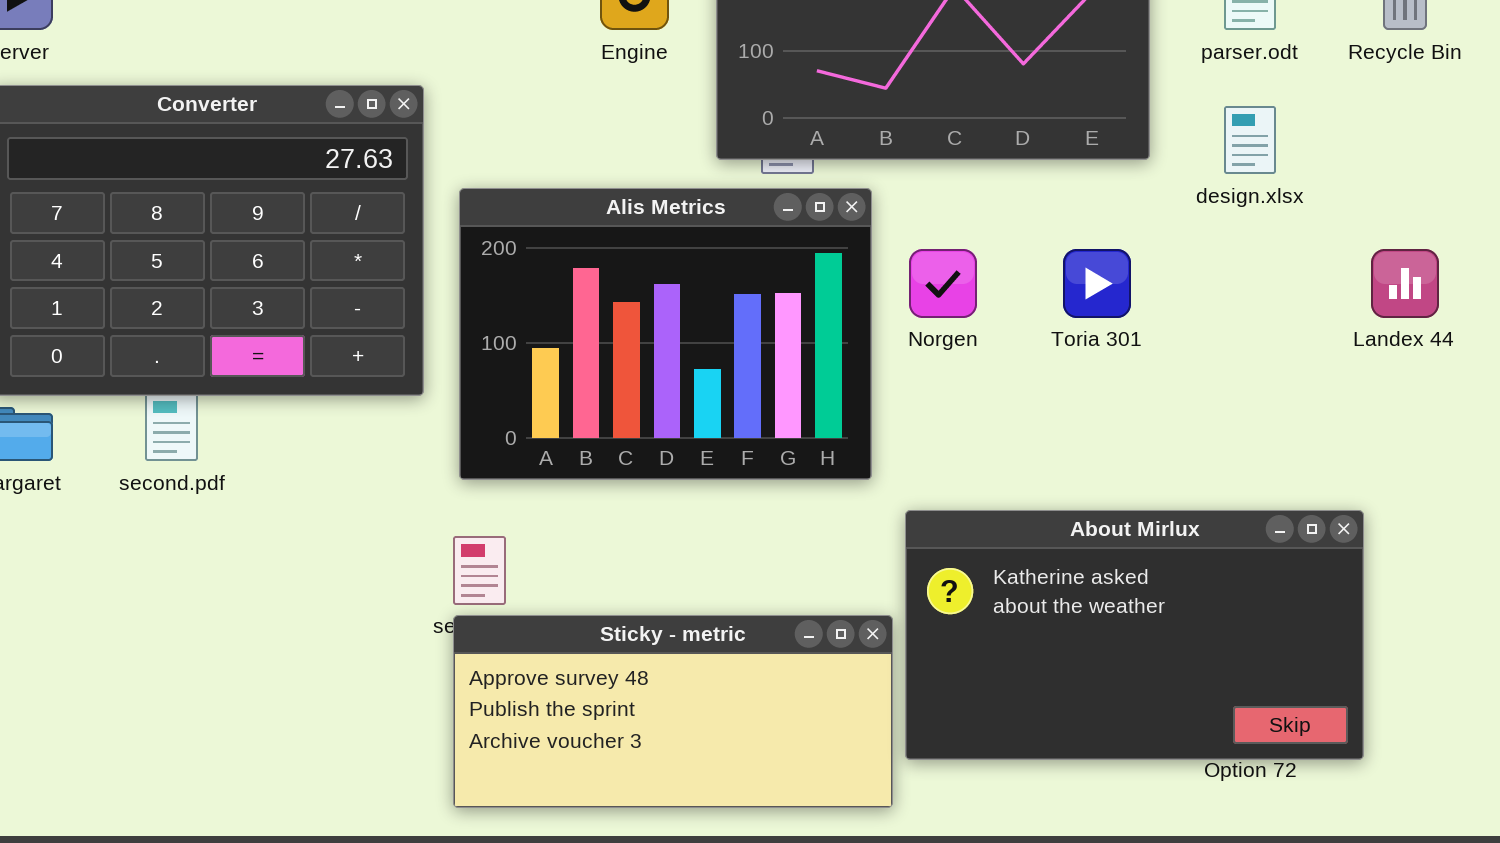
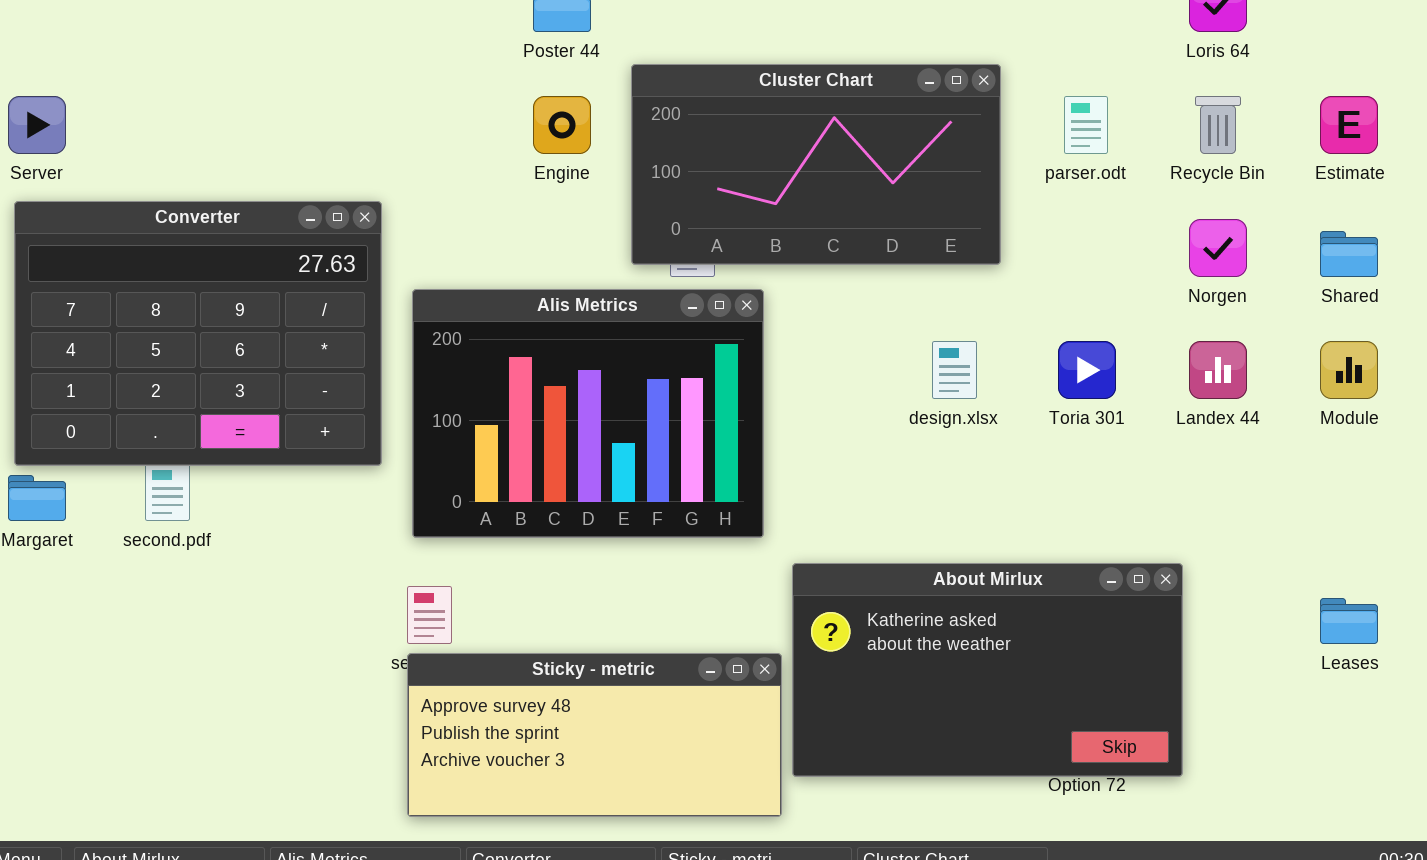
design.xlsx: [1224,106,1276,174] -> [932,341,977,399], moved
Norgen: [909,249,977,318] -> [1189,219,1247,277], moved
Toria 301: [1063,249,1131,318] -> [1058,341,1116,399], moved

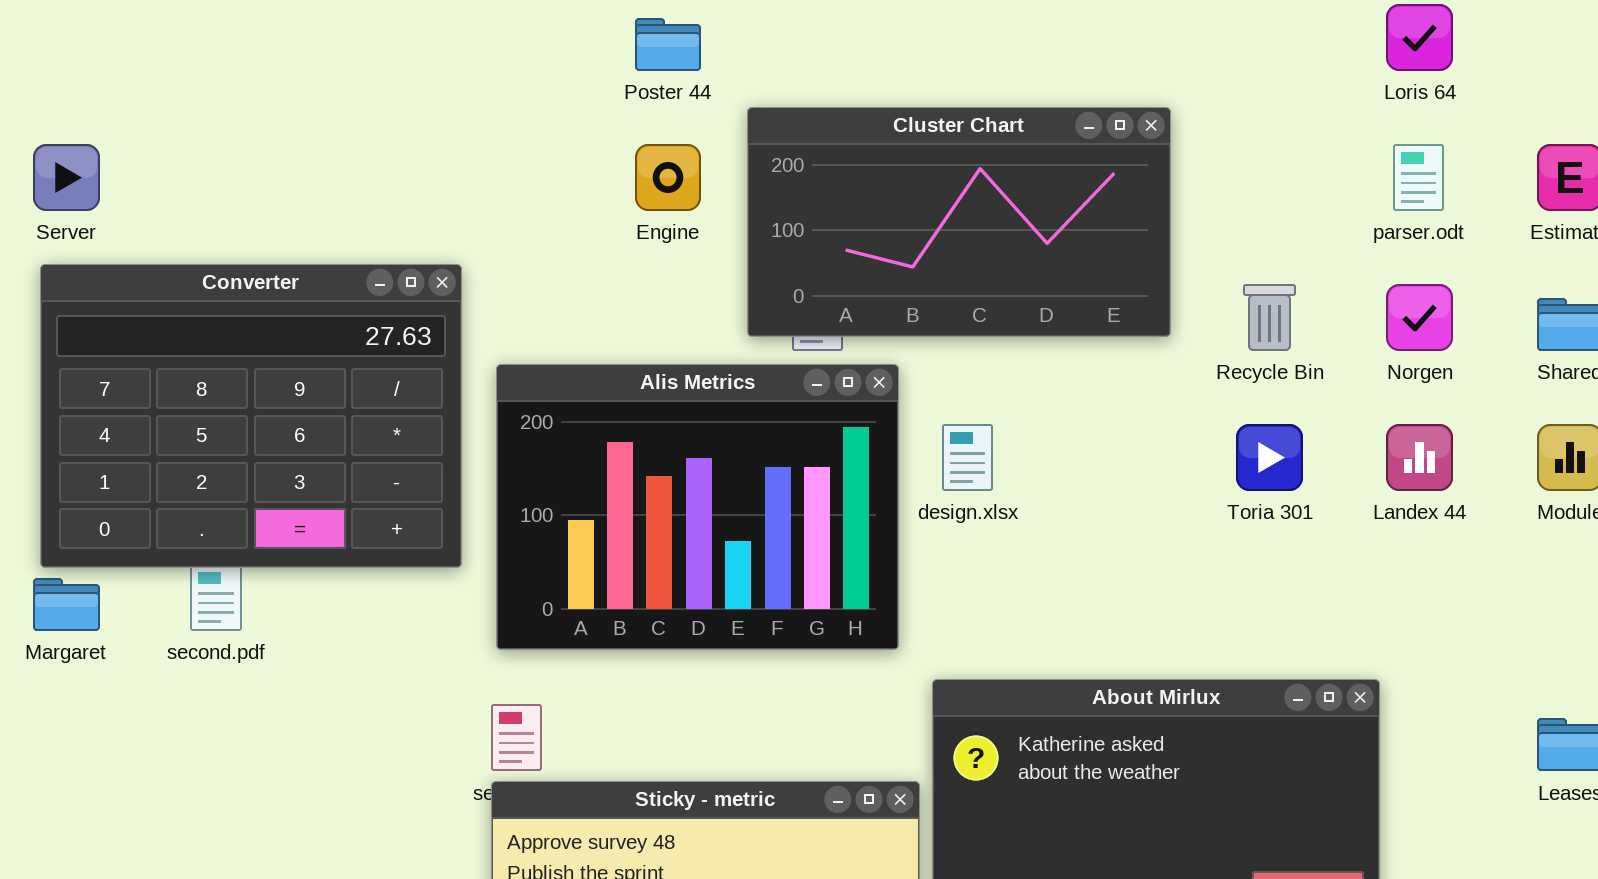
parser.odt: [1064,96,1108,154] -> [1393,144,1444,211], moved
Recycle Bin: [1195,96,1241,154] -> [1243,284,1296,351], moved
design.xlsx: [932,341,977,399] -> [942,424,993,491], moved

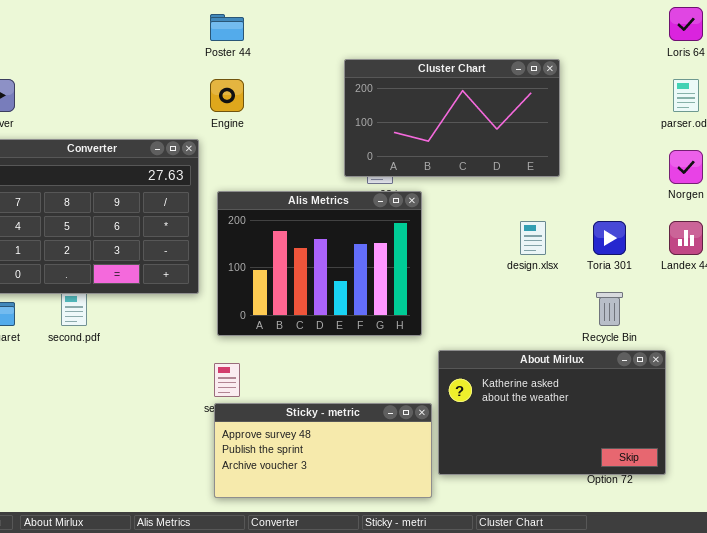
Poster 44: [635,18,701,71] -> [210,14,244,41], moved
Engine: [635,144,701,211] -> [210,79,244,112], moved
Recycle Bin: [1243,284,1296,351] -> [596,292,623,326], moved
design.xlsx: [942,424,993,491] -> [520,221,546,255], moved

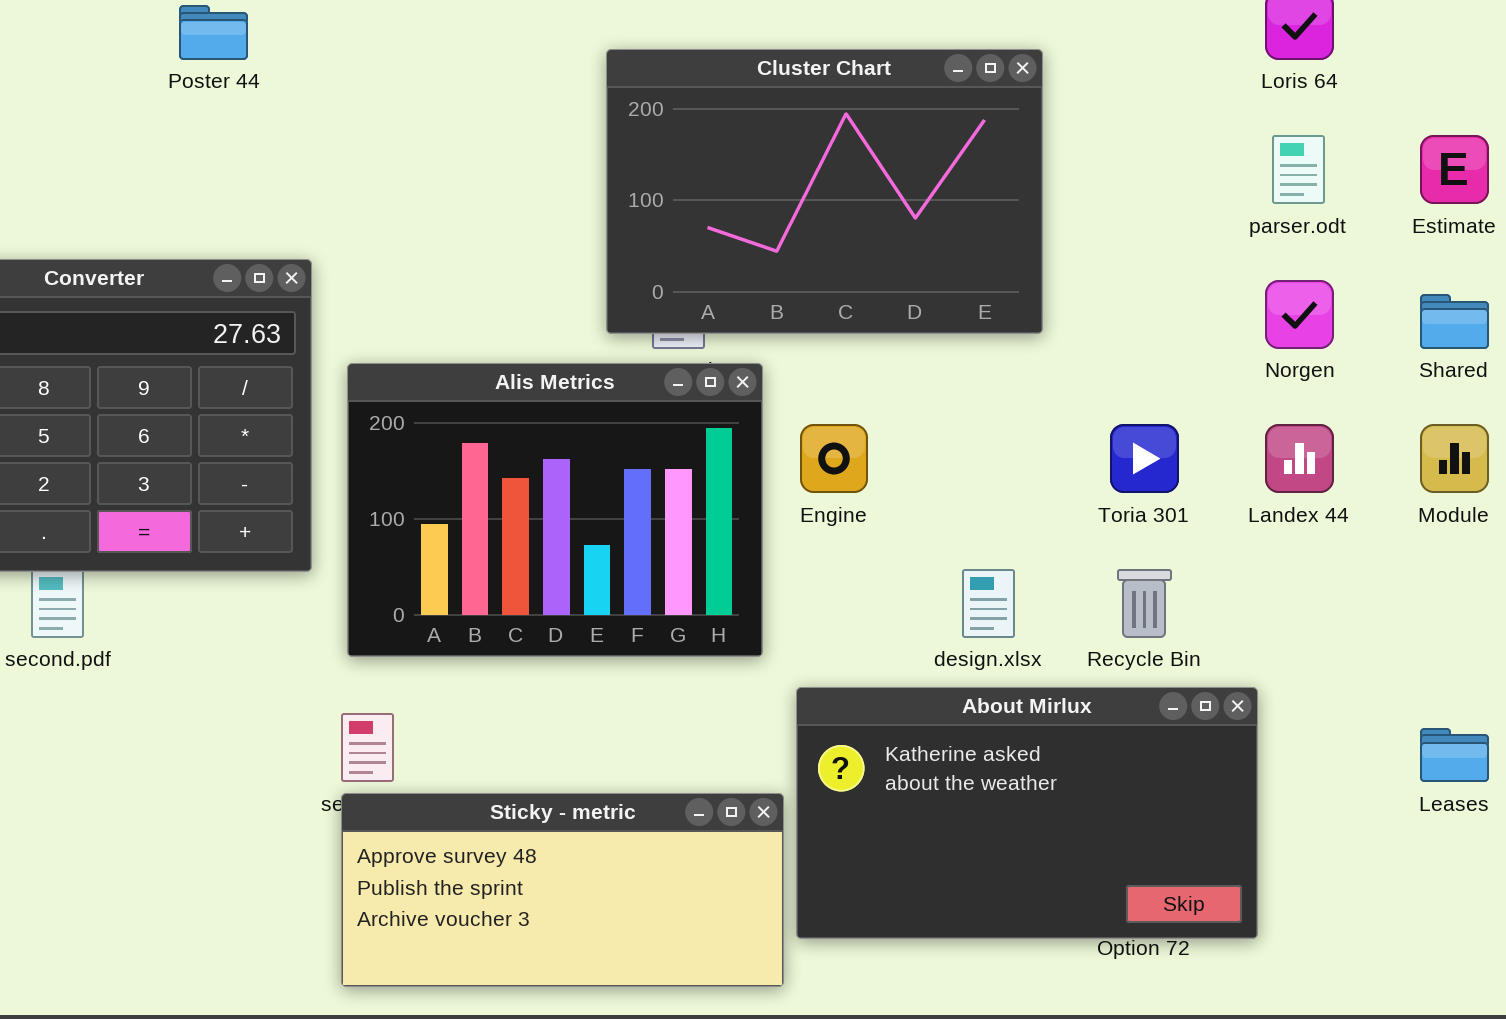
Poster 44: [210,14,244,41] -> [179,5,248,60], moved
Cluster Chart: [344,59,560,177] -> [606,49,1043,334], resized
Engine: [210,79,244,112] -> [800,424,868,493], moved
design.xlsx: [520,221,546,255] -> [962,569,1015,638], moved

